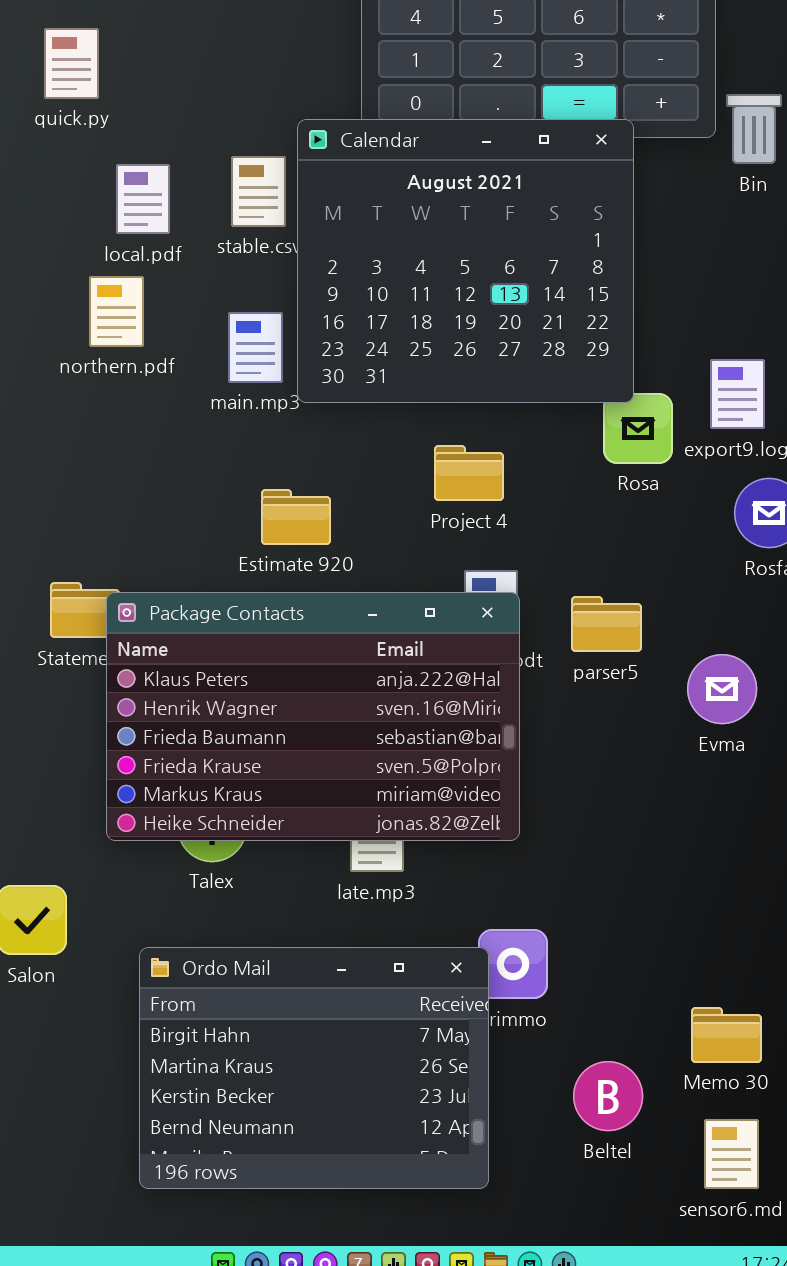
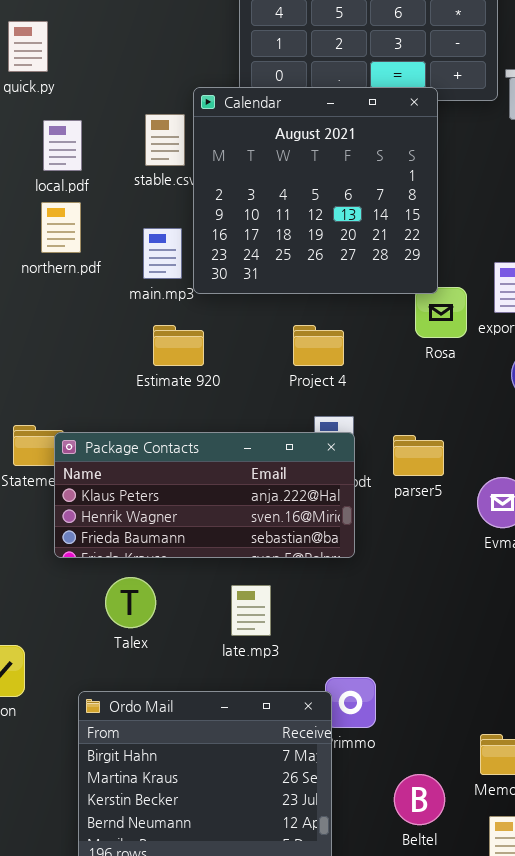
local.pdf: [116,164,170,234] -> [43,120,82,171], moved
Estimate 920: [261,489,331,545] -> [153,325,204,366], moved
Package Contacts: [106,592,520,841] -> [54,432,355,558], resized

